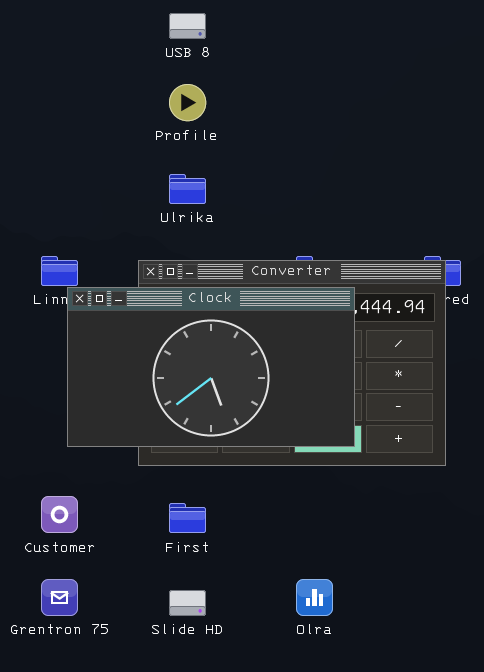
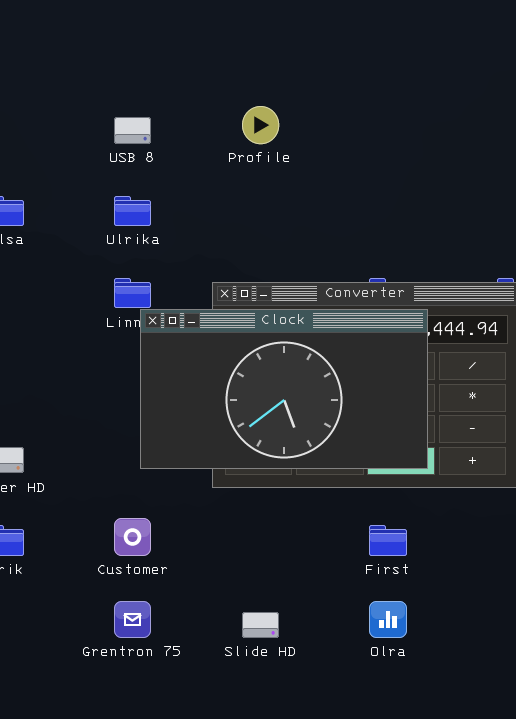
USB 8: [169,13,206,39] -> [114,117,151,144], moved
Ulrika: [169,174,206,204] -> [114,196,151,226], moved
First: [169,503,206,533] -> [369,525,407,556], moved

